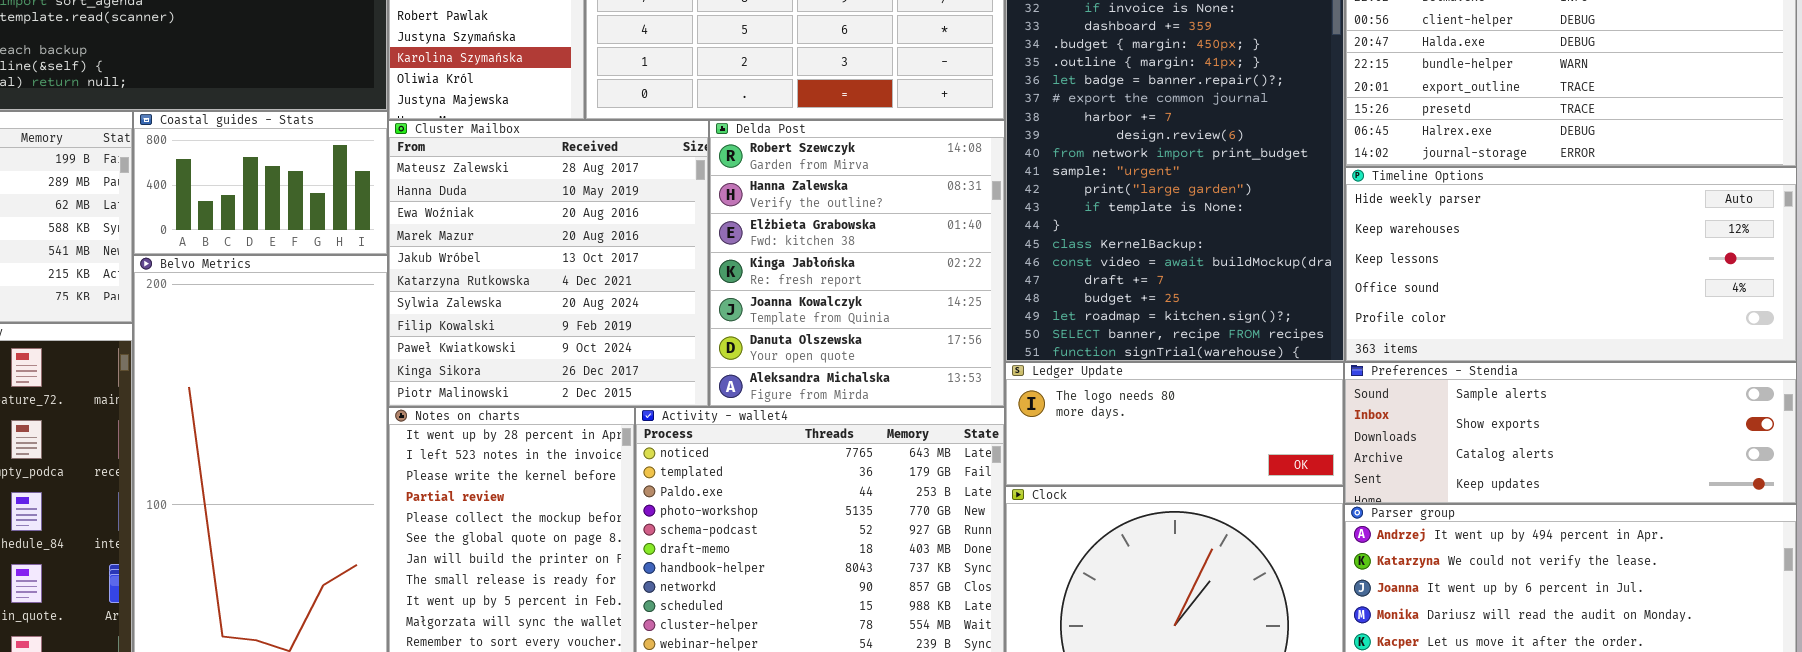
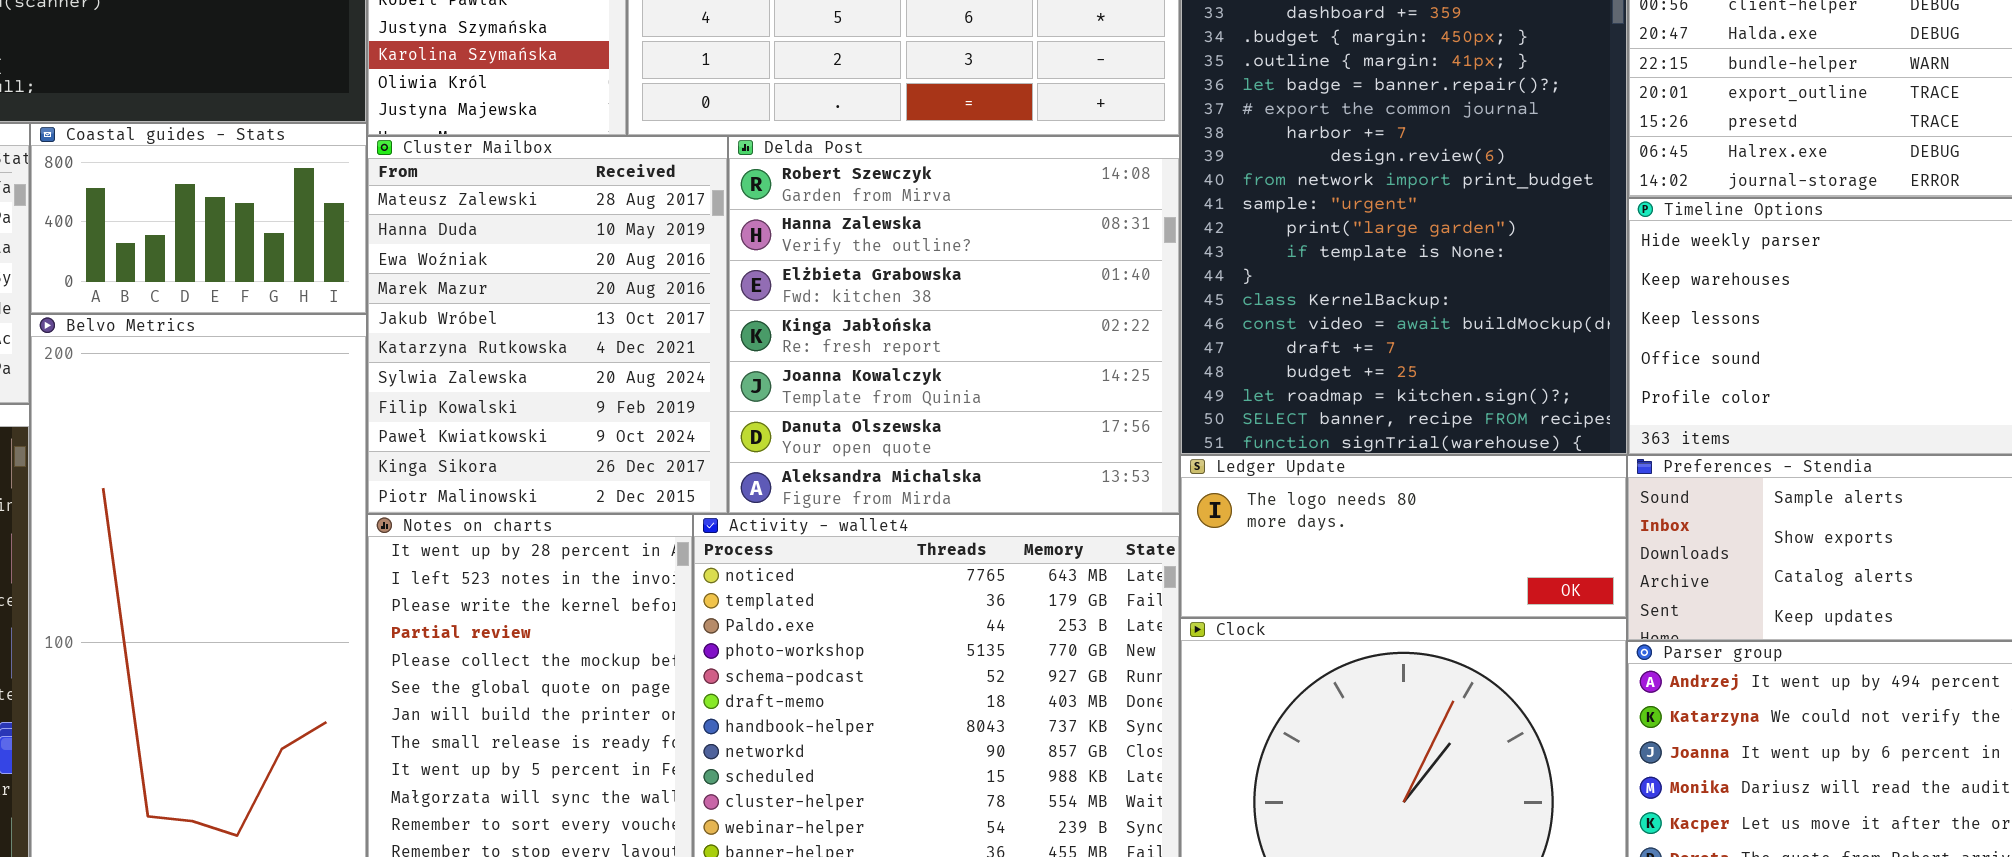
Cluster Mailbox: [388,120,709,407] -> [367,136,728,514], resized
Delda Post: [709,120,1005,407] -> [728,136,1180,514], resized

